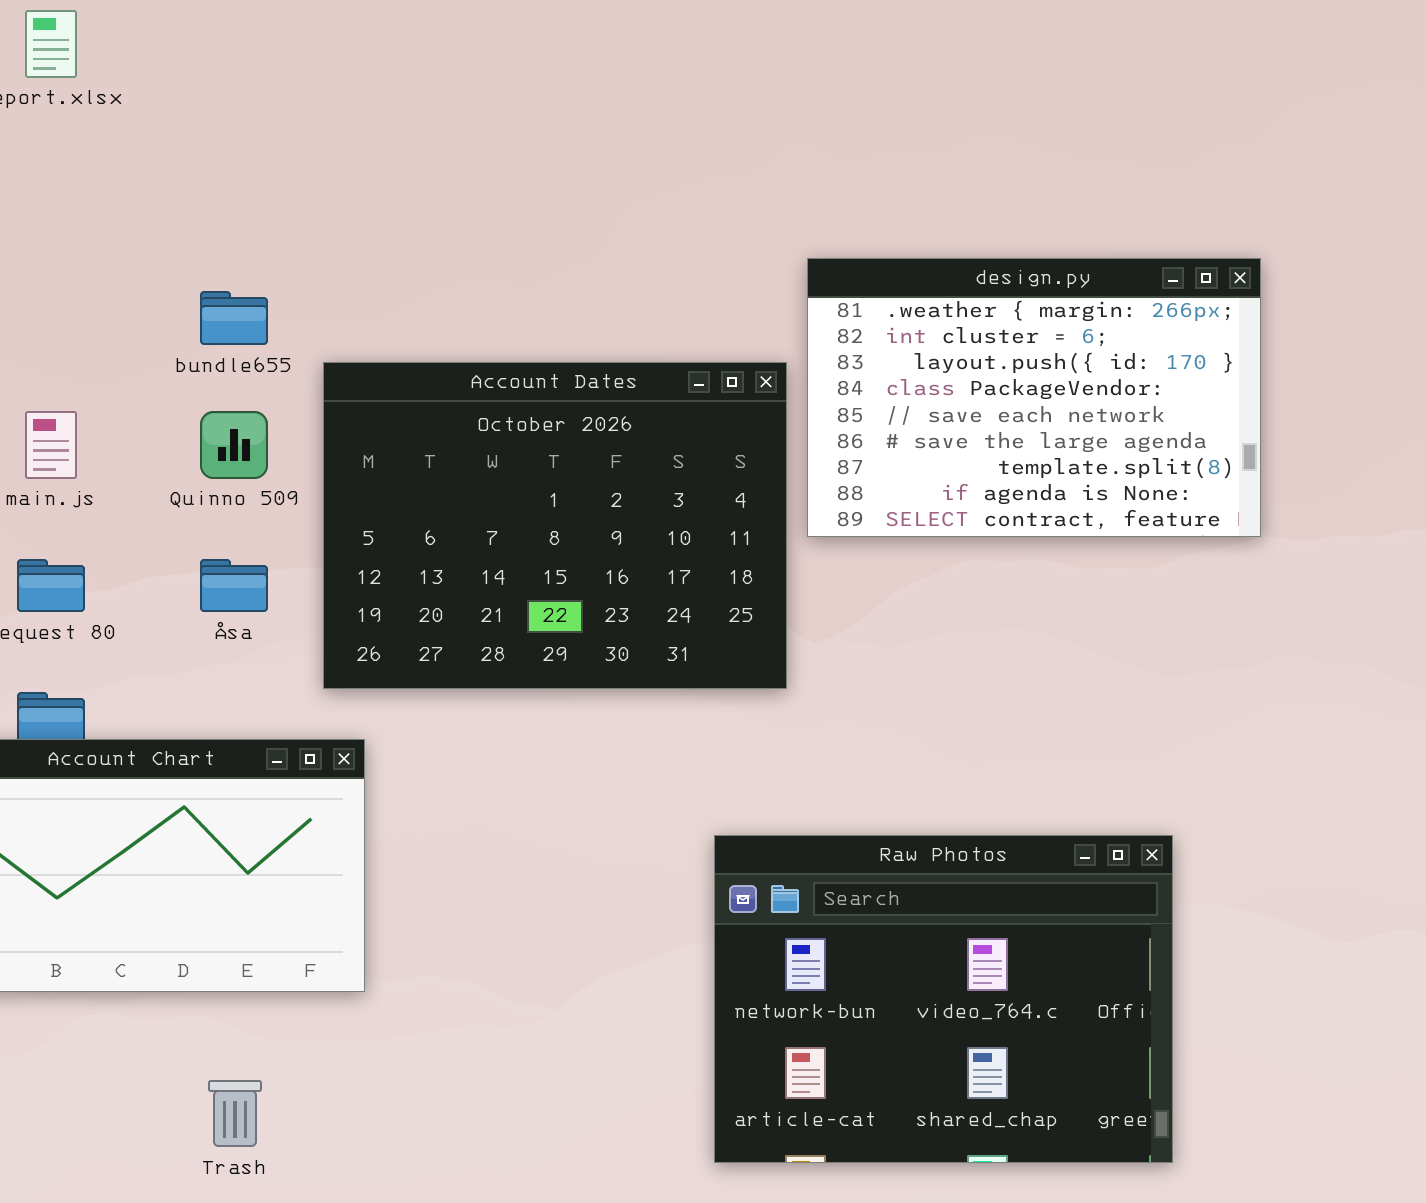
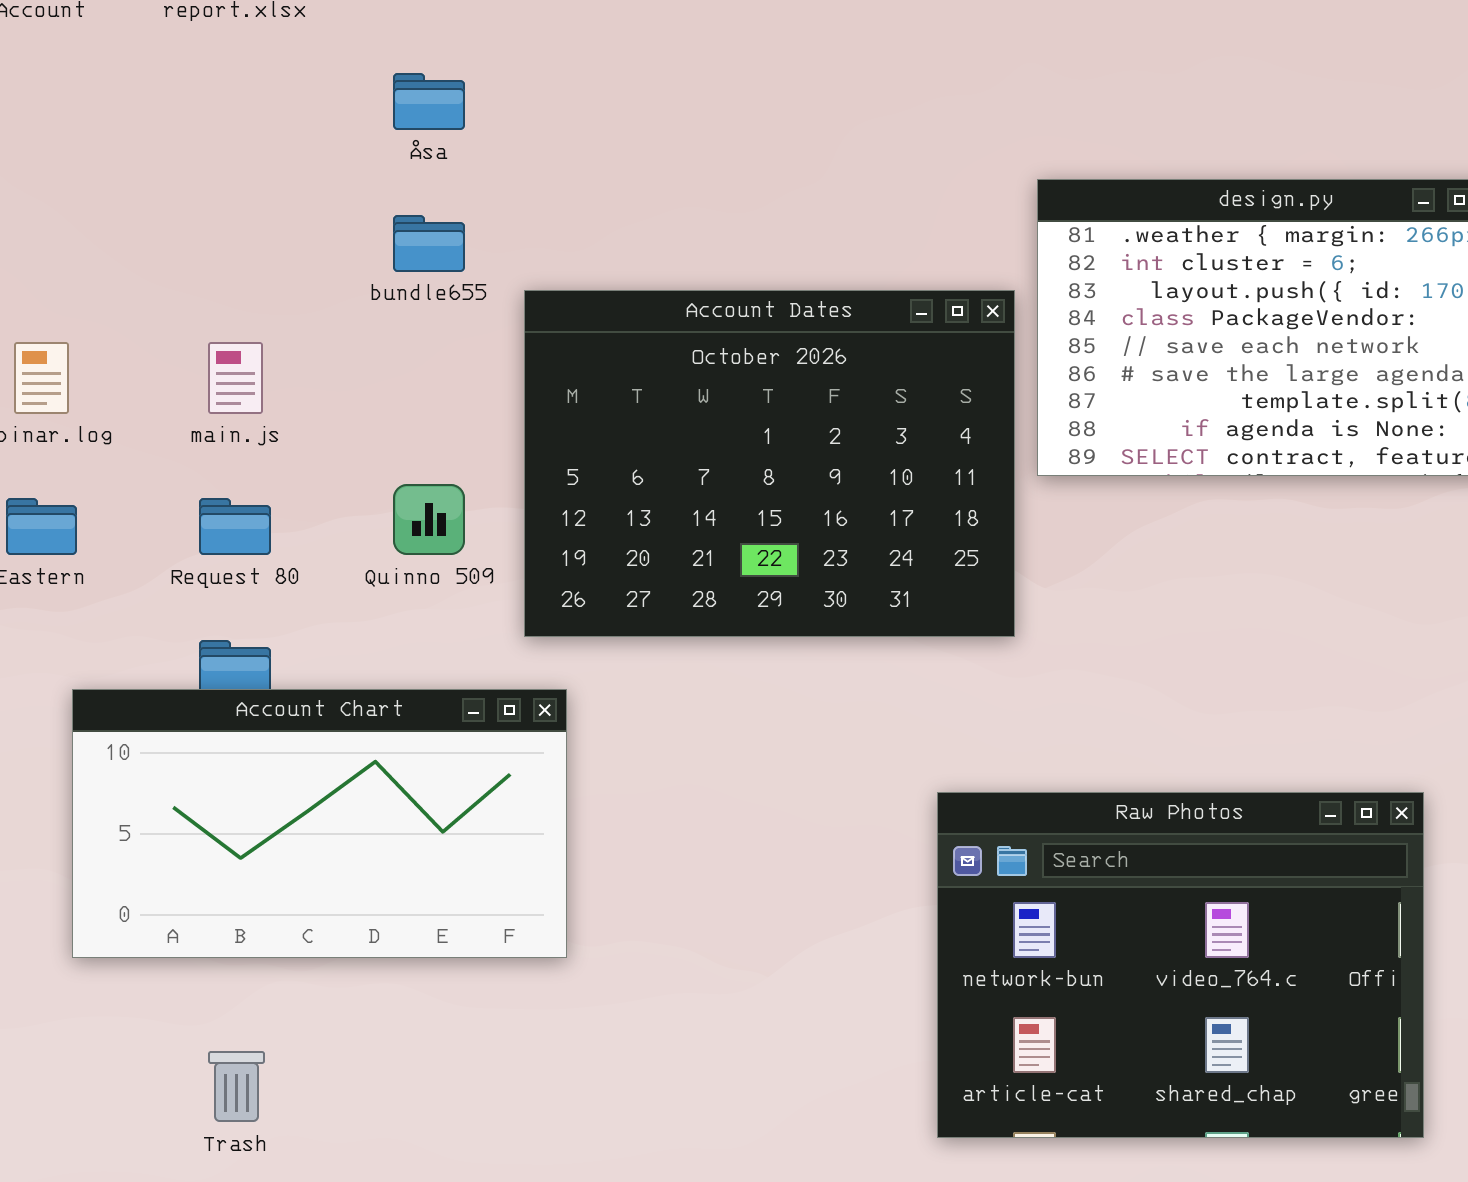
Quinno 509: [200,411,268,479] -> [393,484,465,555], moved
Åsa: [200,559,268,612] -> [393,73,465,130], moved
Trash: [208,1080,262,1147] -> [208,1051,265,1122], moved

